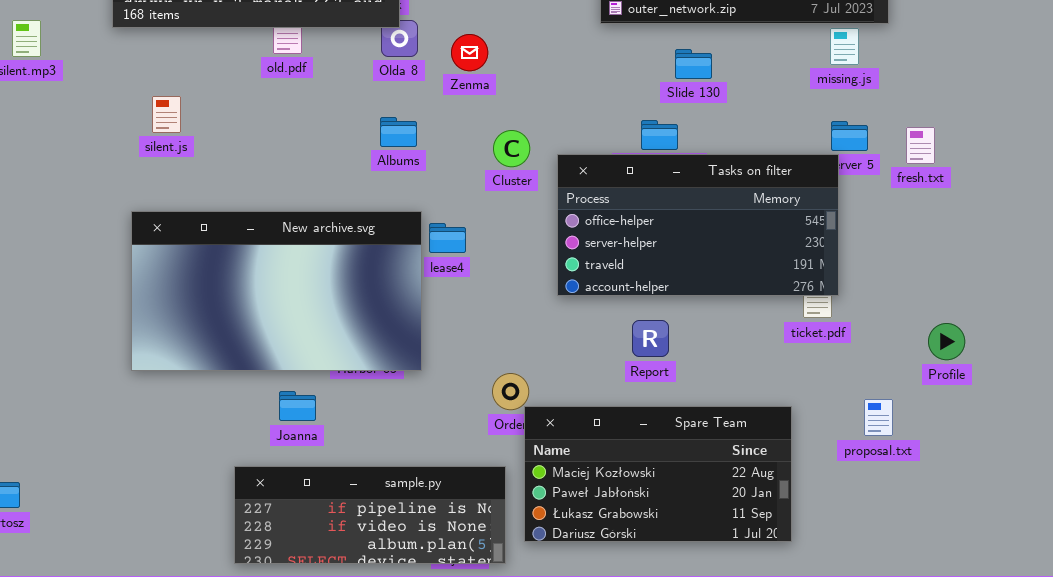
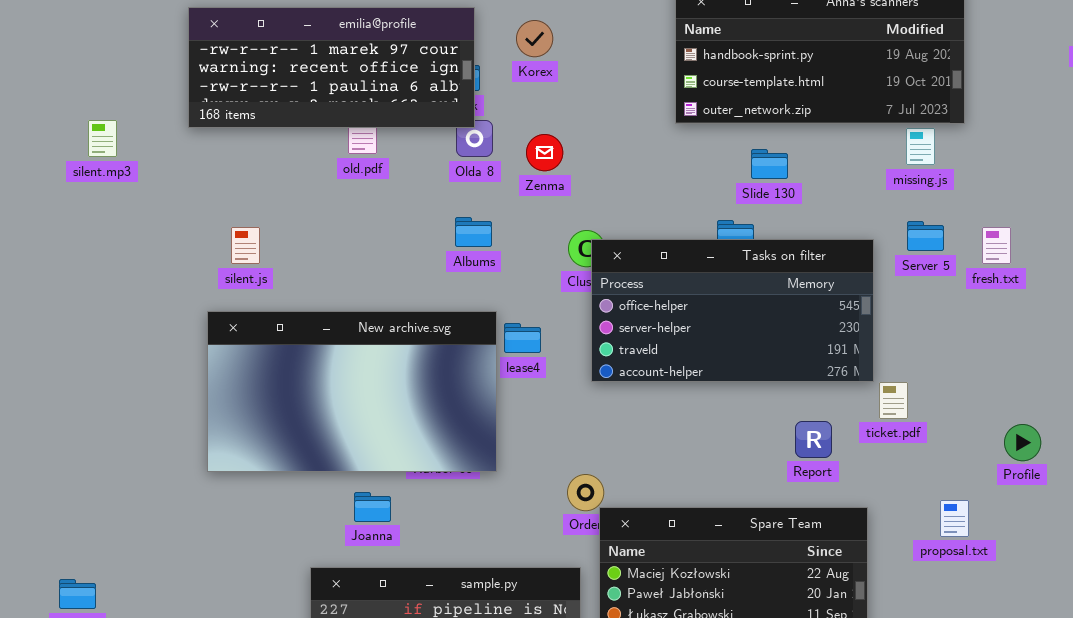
silent.js: [152,96,181,133] -> [231,227,260,264], moved
Tasks on filter: [557,154,839,296] -> [591,239,874,382], moved
Report: [632,320,669,357] -> [795,421,832,458], moved

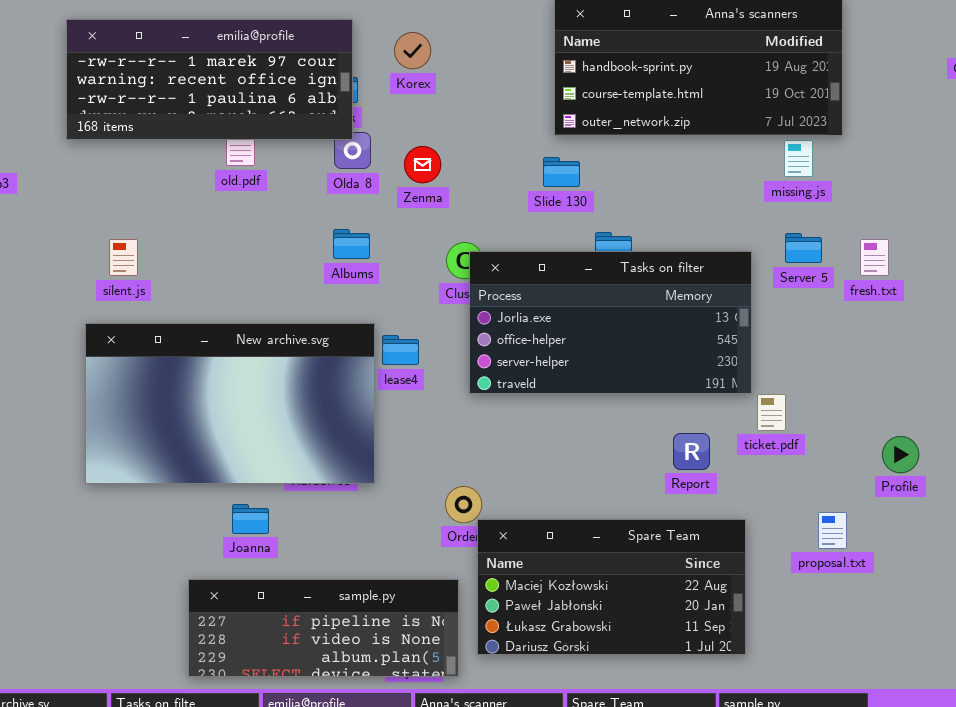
Slide 130: [751,149,788,179] -> [543,157,580,187], moved
Tasks on filter: [591,239,874,382] -> [469,251,752,394], scrolled up 1 row

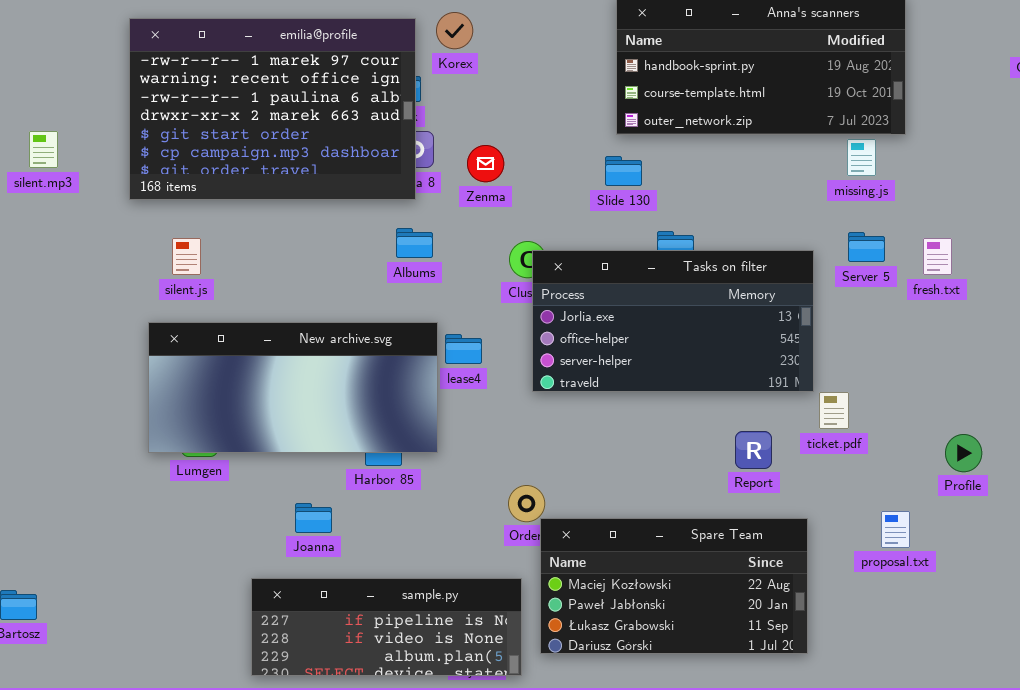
emilia@profile: [66,19,353,140] -> [129,18,416,200], resized
Korex: [394,32,431,69] -> [436,12,473,49], moved
New archive.svg: [85,323,375,484] -> [148,322,438,453], resized

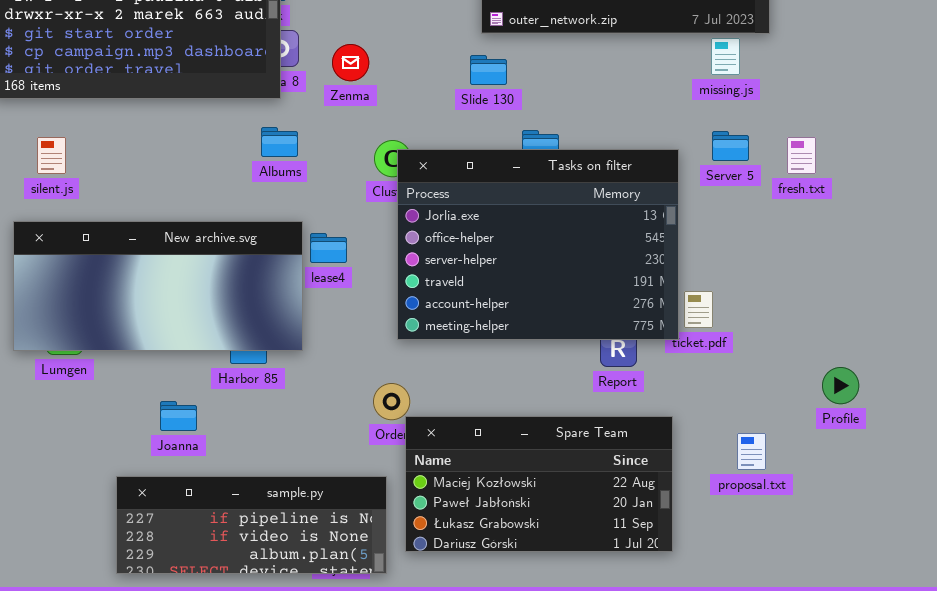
Tasks on filter: [532,250,814,392] -> [397,149,679,340], resized
Profile: [945,434,982,472] -> [822,367,859,404], moved
proposal.txt: [881,511,910,548] -> [737,433,766,470], moved

